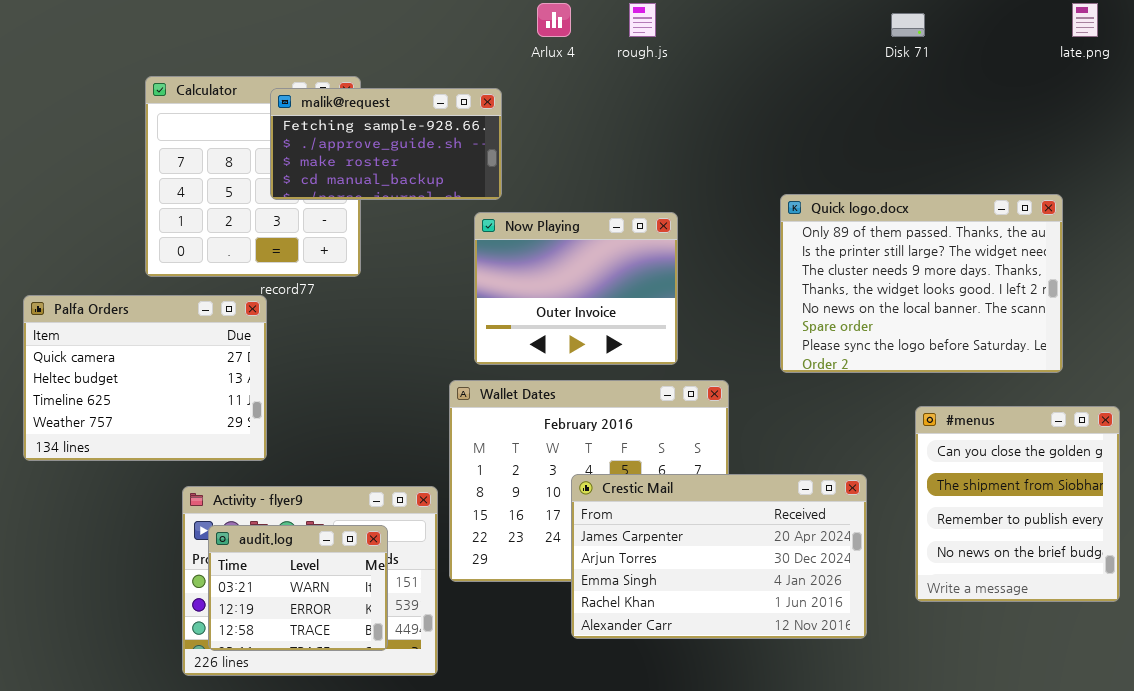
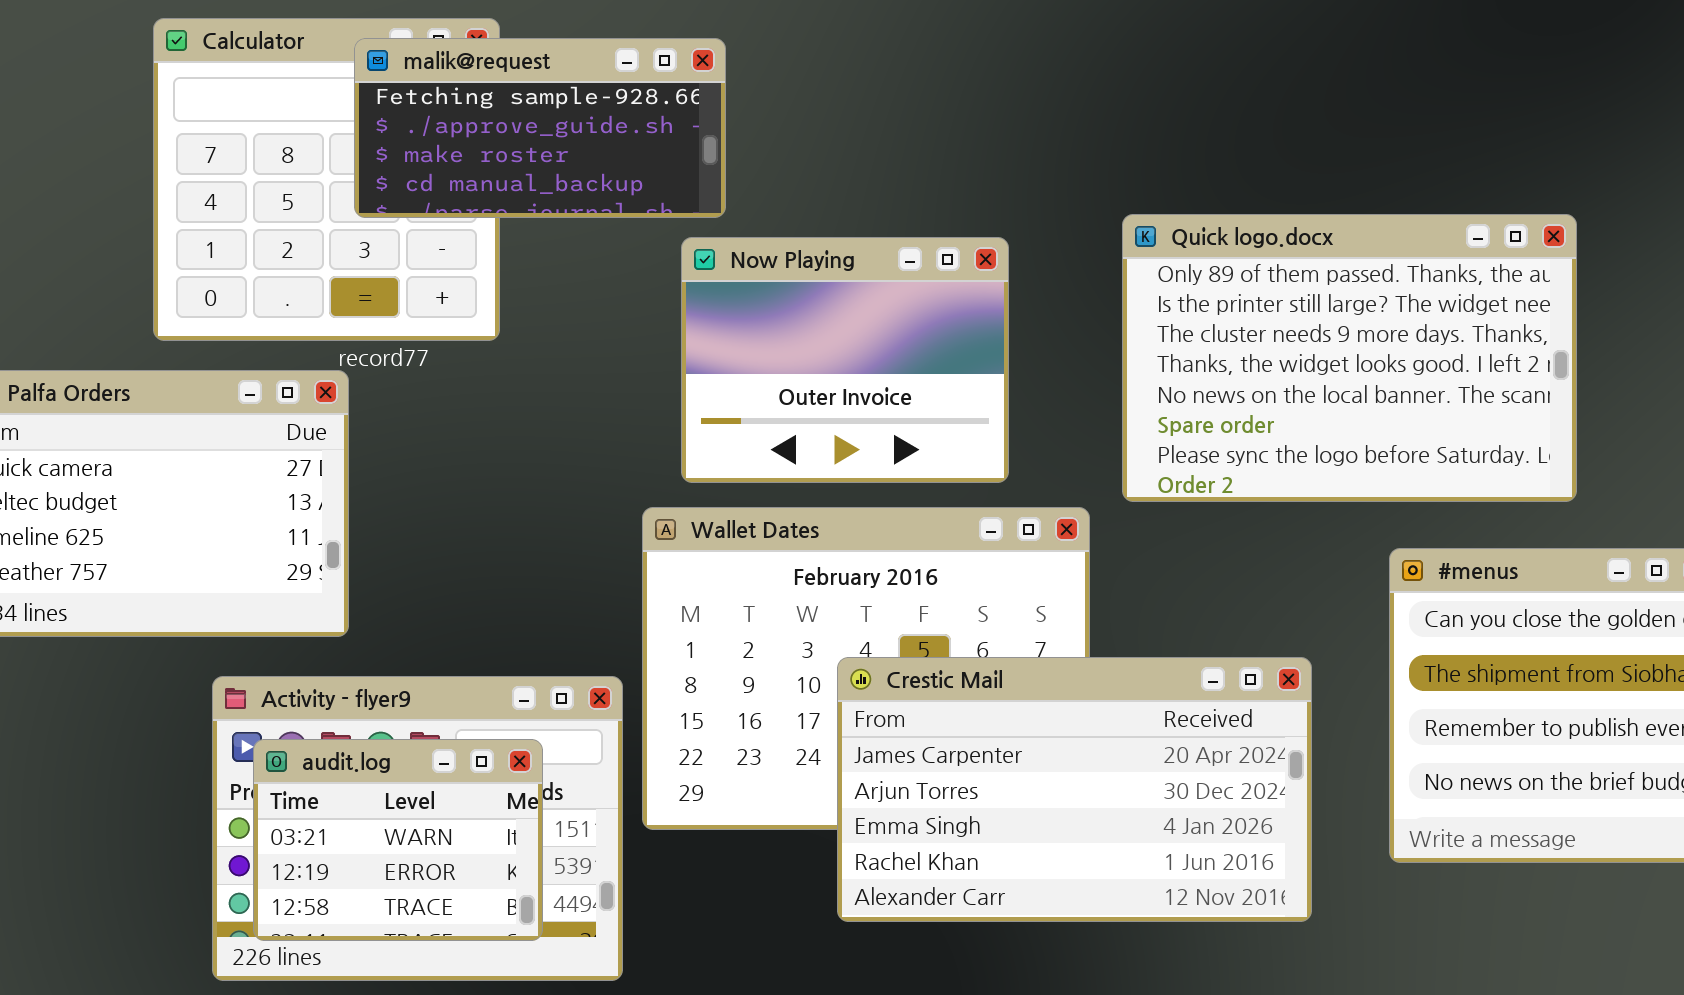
Quick logo.docx: [780,194,1063,373] -> [1122,214,1577,502], moved

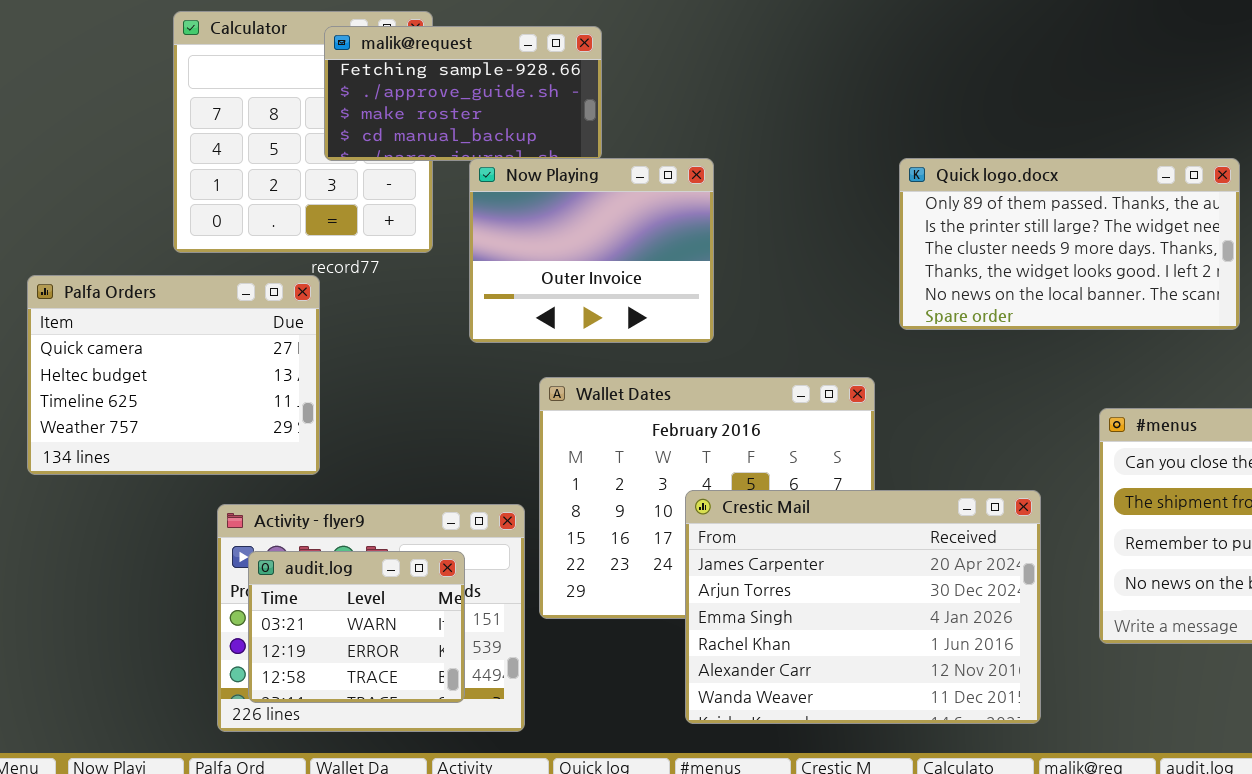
Quick logo.docx: [1122,214,1577,502] -> [899,158,1240,330], resized
Now Playing: [681,237,1009,483] -> [469,158,714,343], moved
Crestic Mail: [837,657,1312,922] -> [685,490,1041,724], resized

